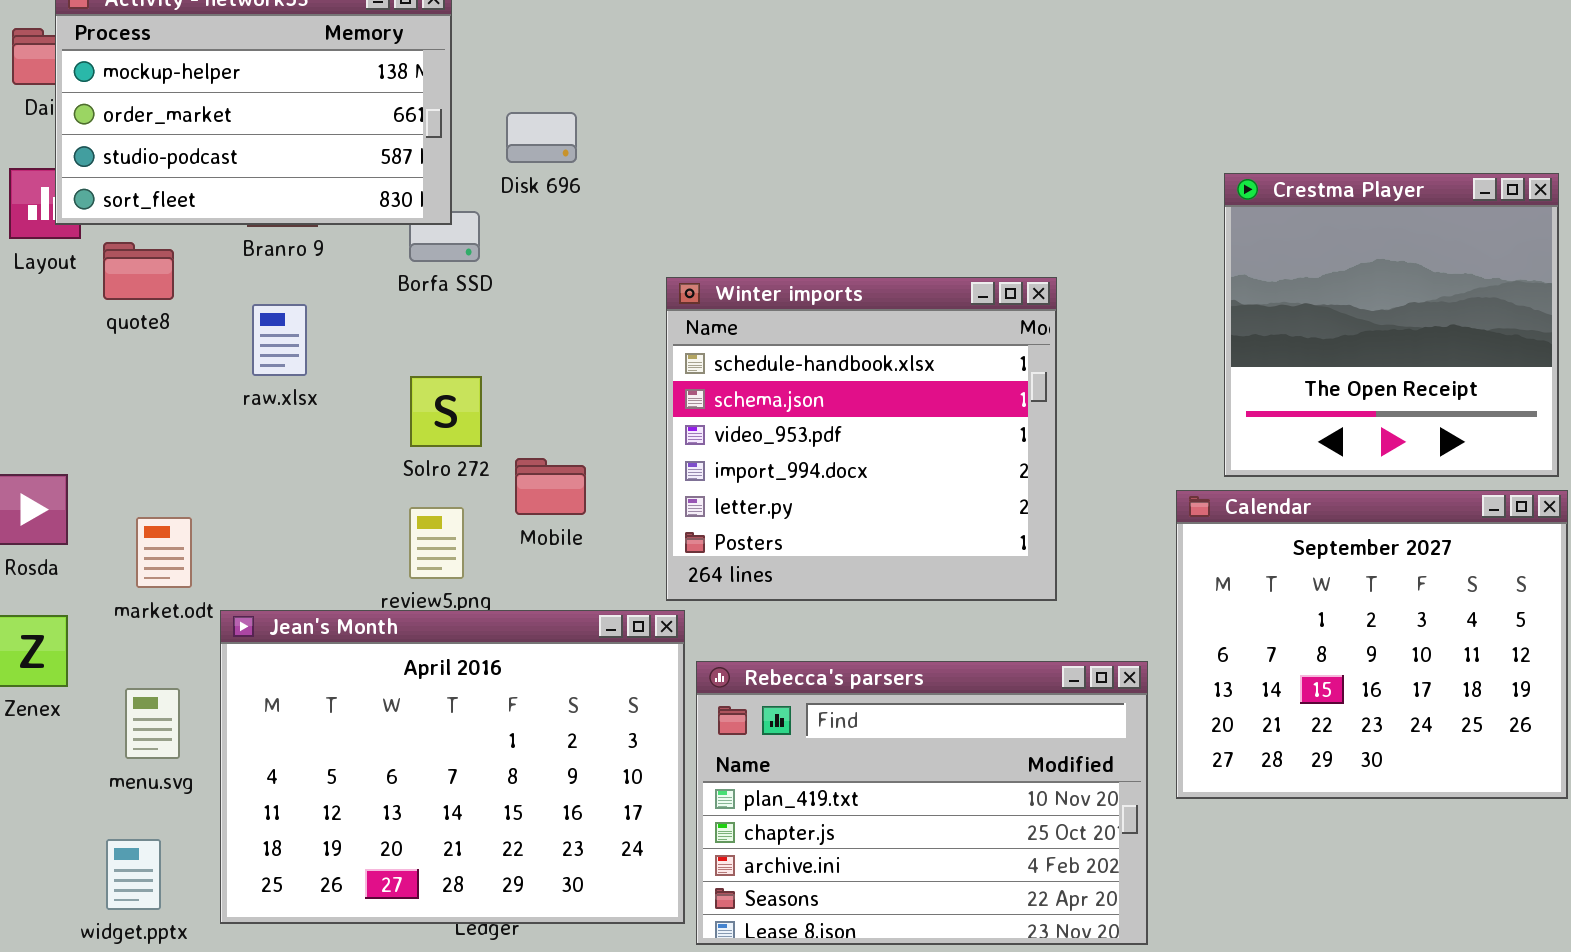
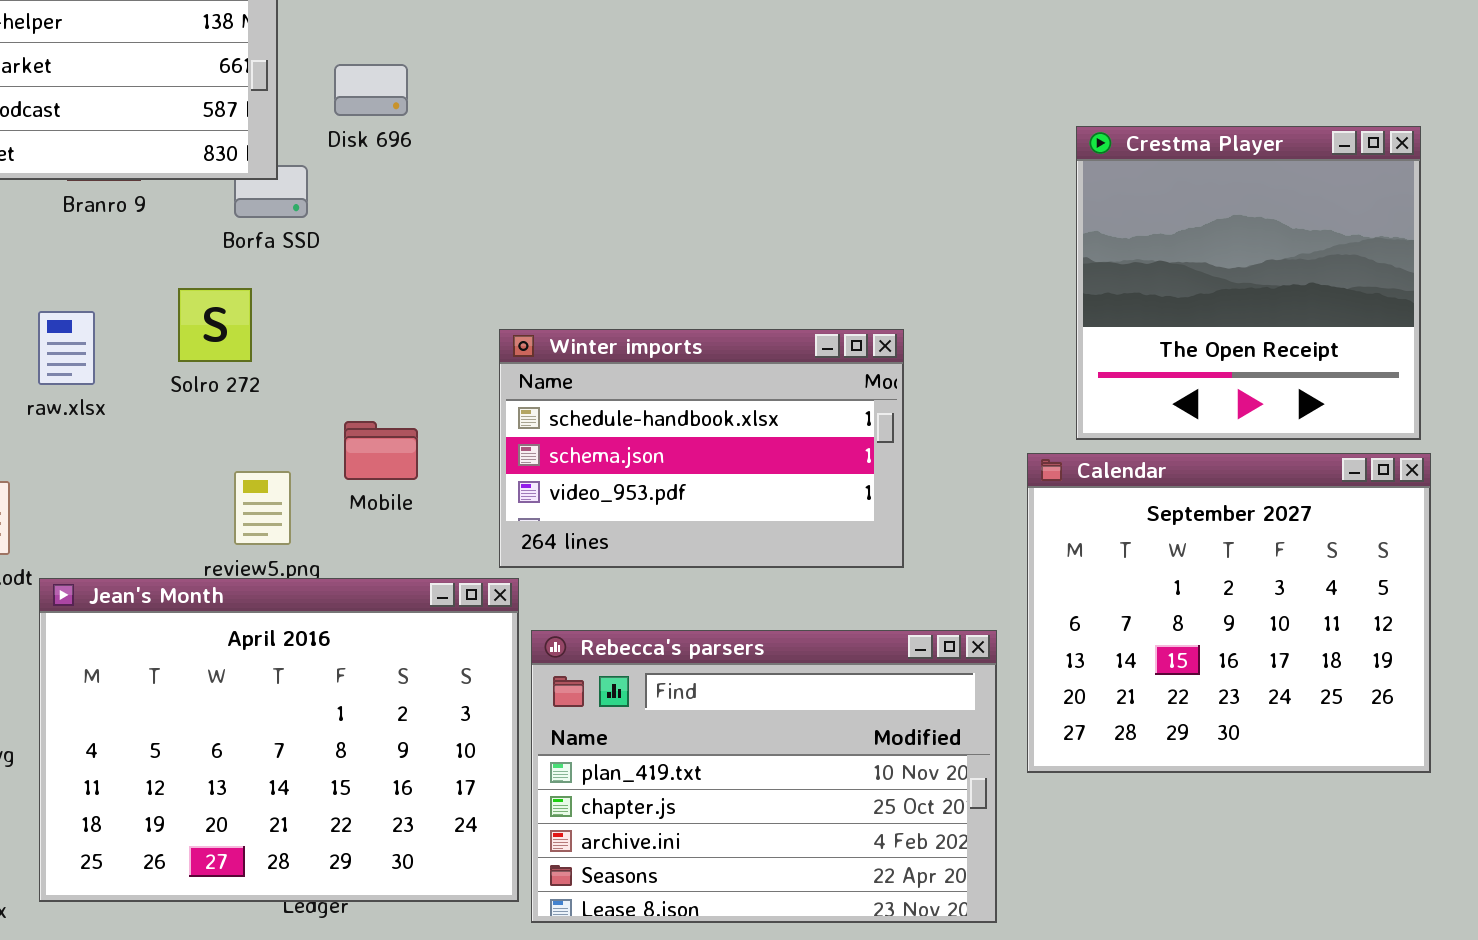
Winter imports: [666,277,1057,601] -> [499,329,904,568], resized
raw.xlsx: [252,304,307,376] -> [38,311,95,385], moved
Solro 272: [410,376,482,447] -> [178,288,252,362], moved

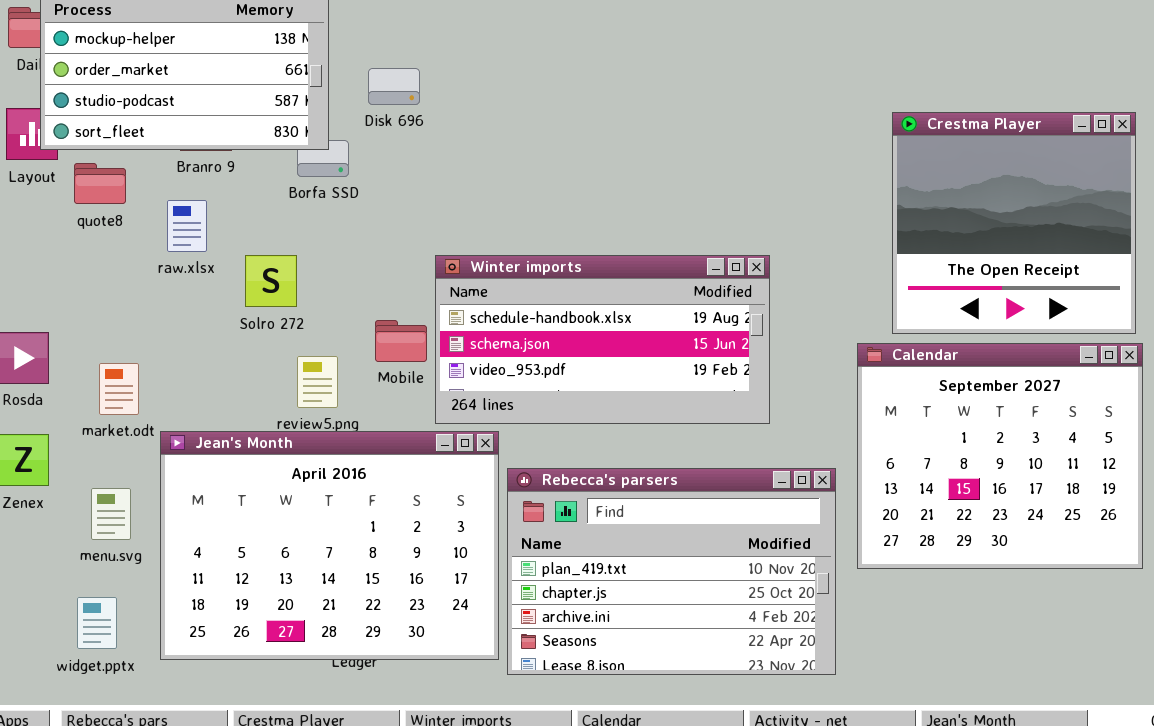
Solro 272: [178,288,252,362] -> [245,255,297,307], moved
raw.xlsx: [38,311,95,385] -> [167,200,207,252], moved
Winter imports: [499,329,904,568] -> [435,255,770,424], resized

